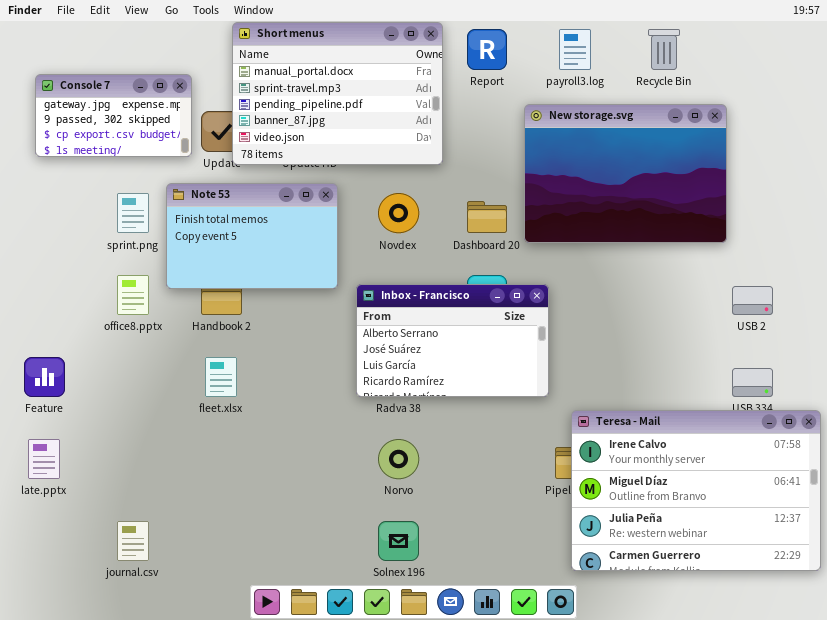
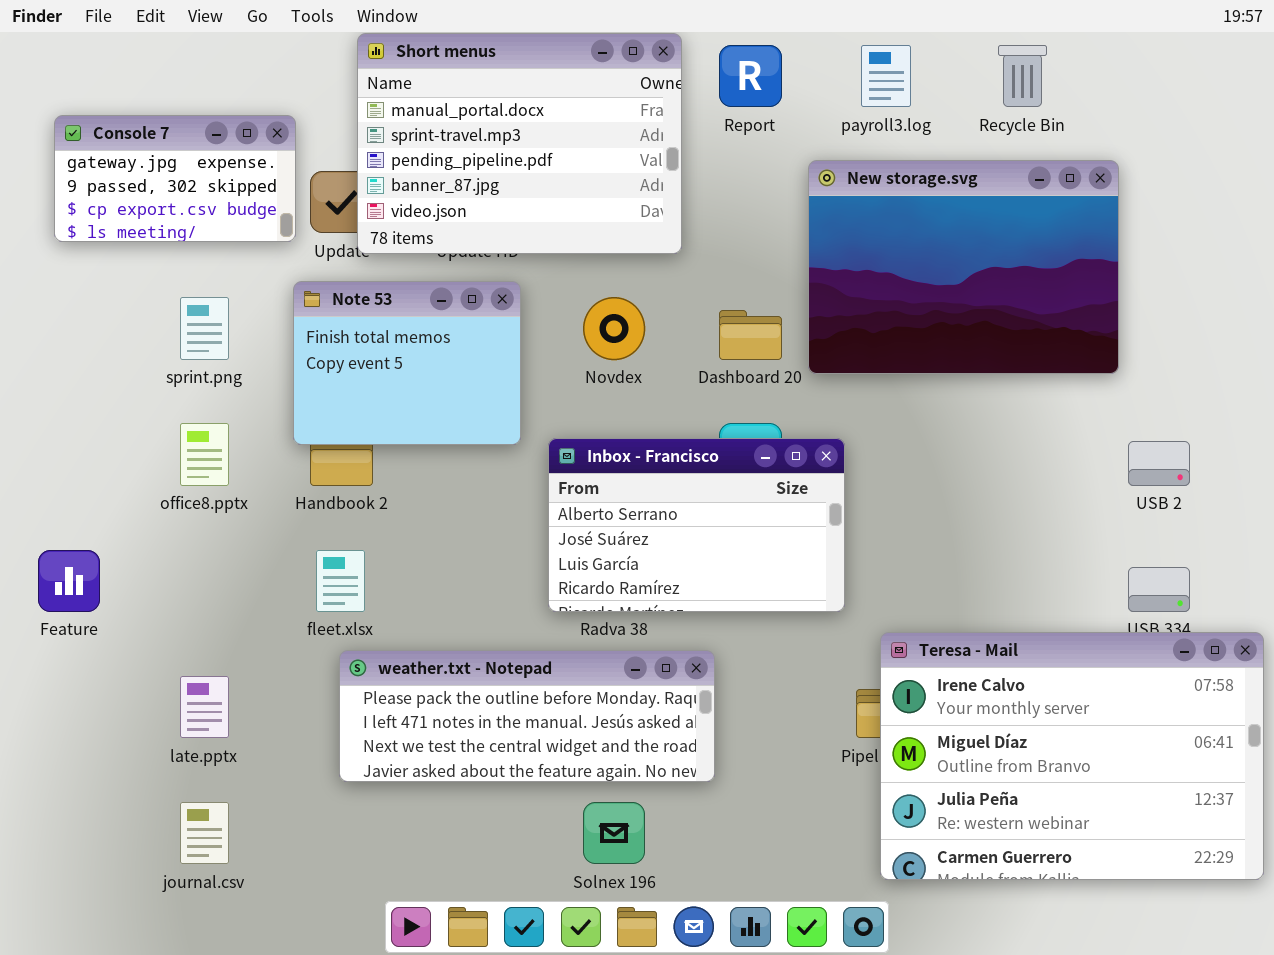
Note 53: [166,183,338,289] -> [293,281,521,445], resized
weather.txt - Notepad: none -> [339,650,715,782], opened
late.pptx: [28,439,60,479] -> [180,676,229,738], moved

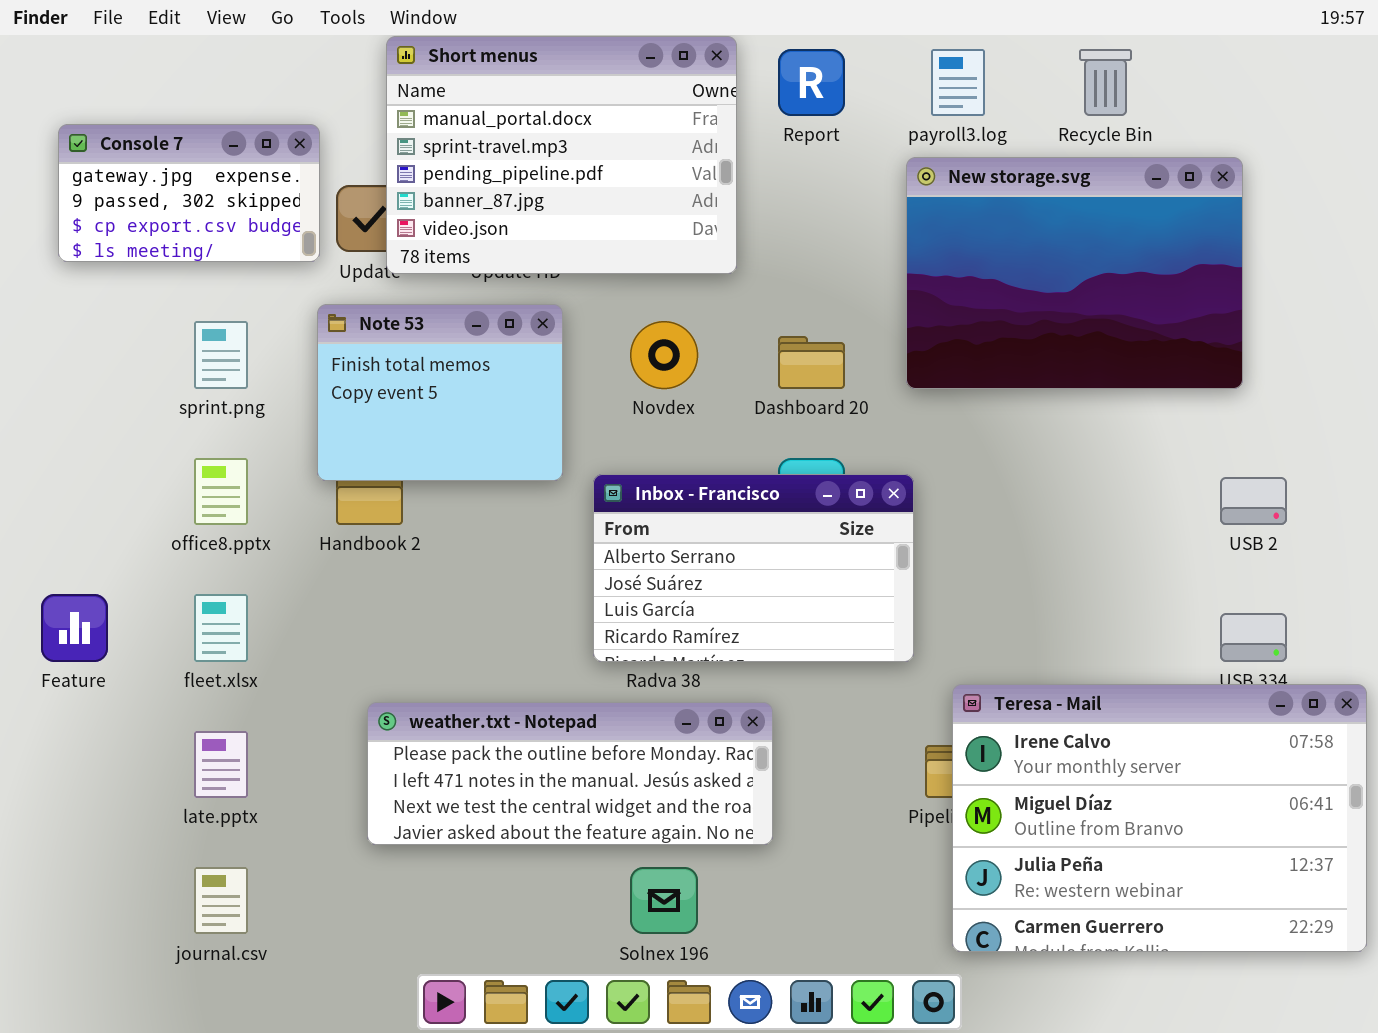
New storage.svg: [808,160,1119,374] -> [906,157,1243,389], moved
fleet.xlsx: [316,550,365,612] -> [194,594,248,662], moved

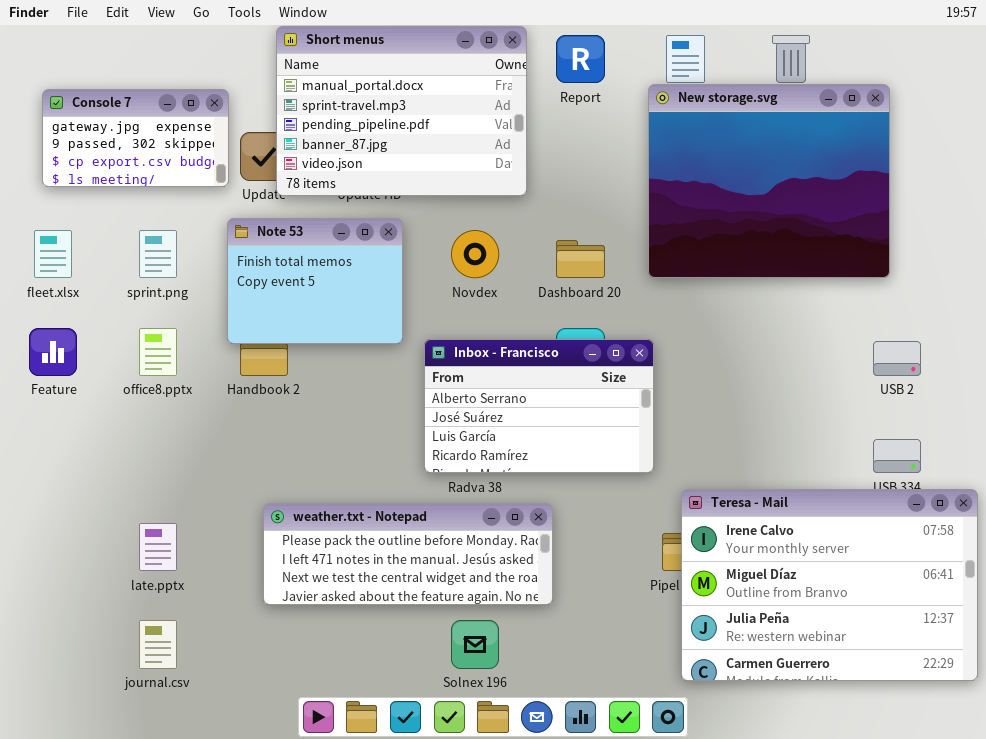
New storage.svg: [906,157,1243,389] -> [648,84,890,278], resized
Feature: [41,594,108,662] -> [29,328,77,376], moved
fleet.xlsx: [194,594,248,662] -> [34,230,72,278], moved

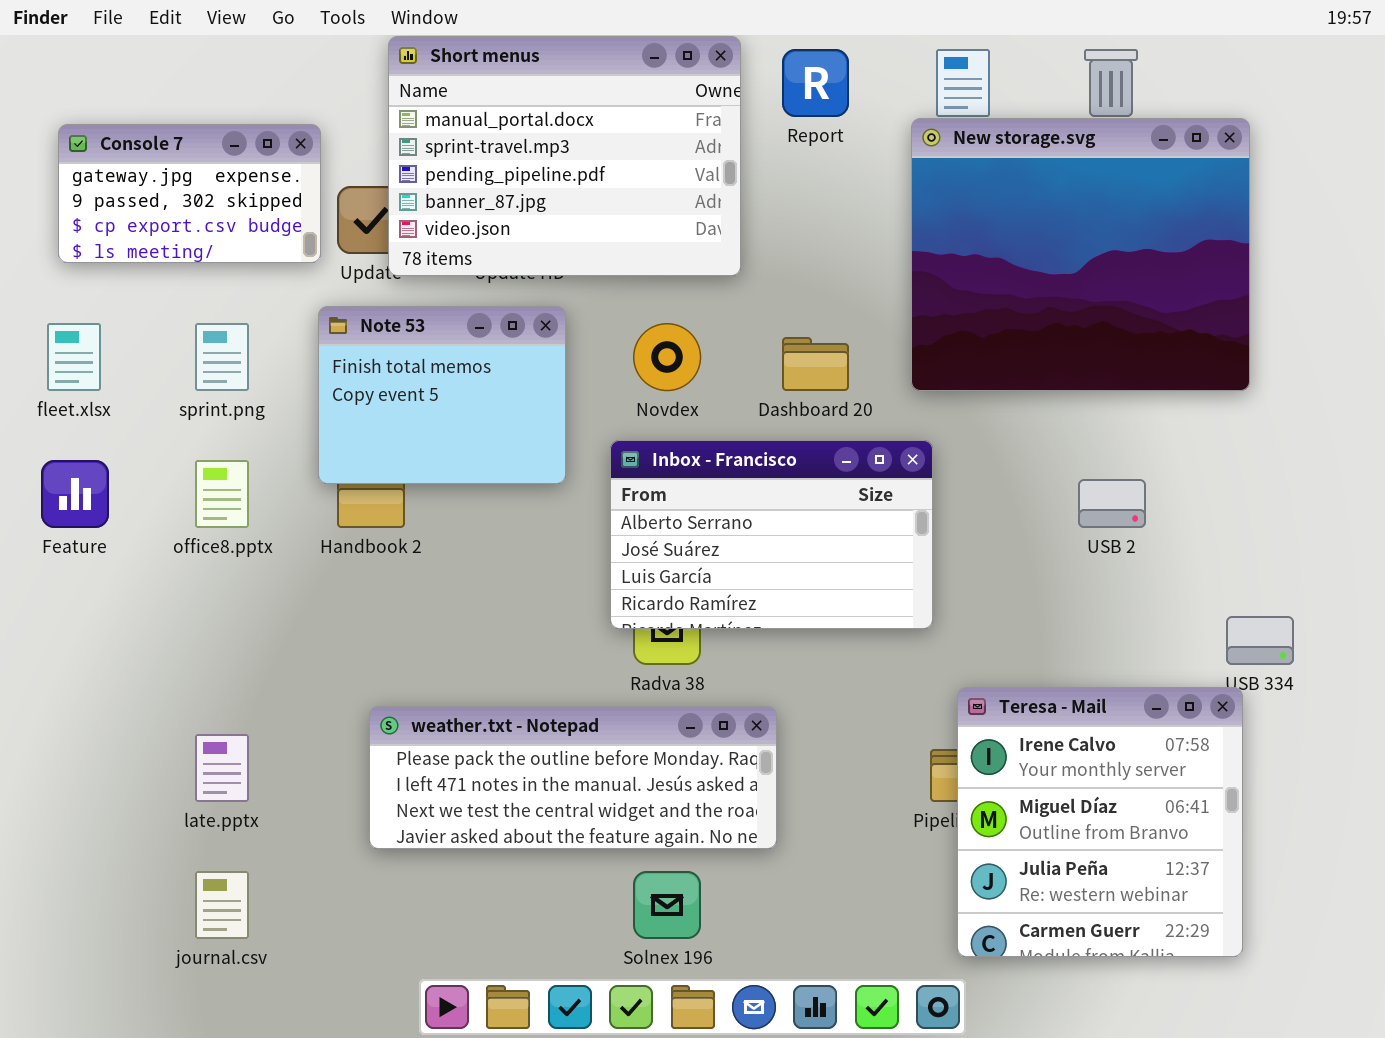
Inbox - Francisco: [424,339,654,473] -> [610,440,933,629], moved
USB 2: [873,341,921,376] -> [1078,479,1146,528], moved
Teresa - Mail: [681,489,978,681] -> [957,687,1243,957], resized

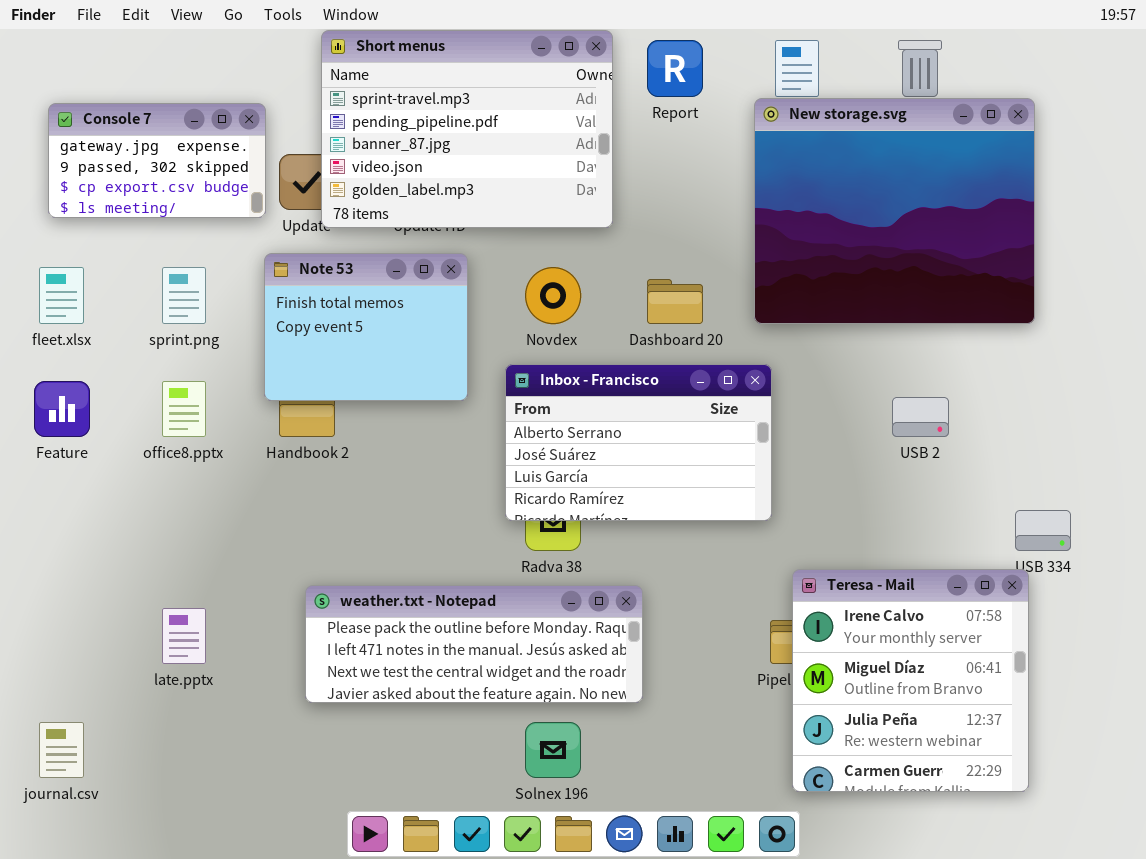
Short menus: [388,36,741,276] -> [321,30,613,228], scrolled down 1 row
journal.csv: [195,871,249,939] -> [39,722,84,778], moved

